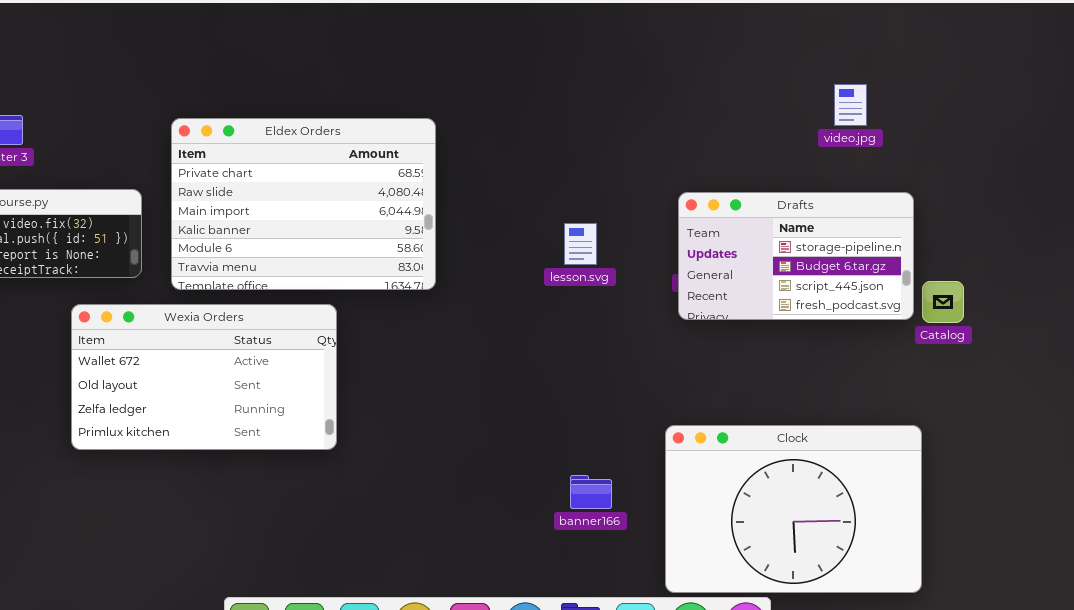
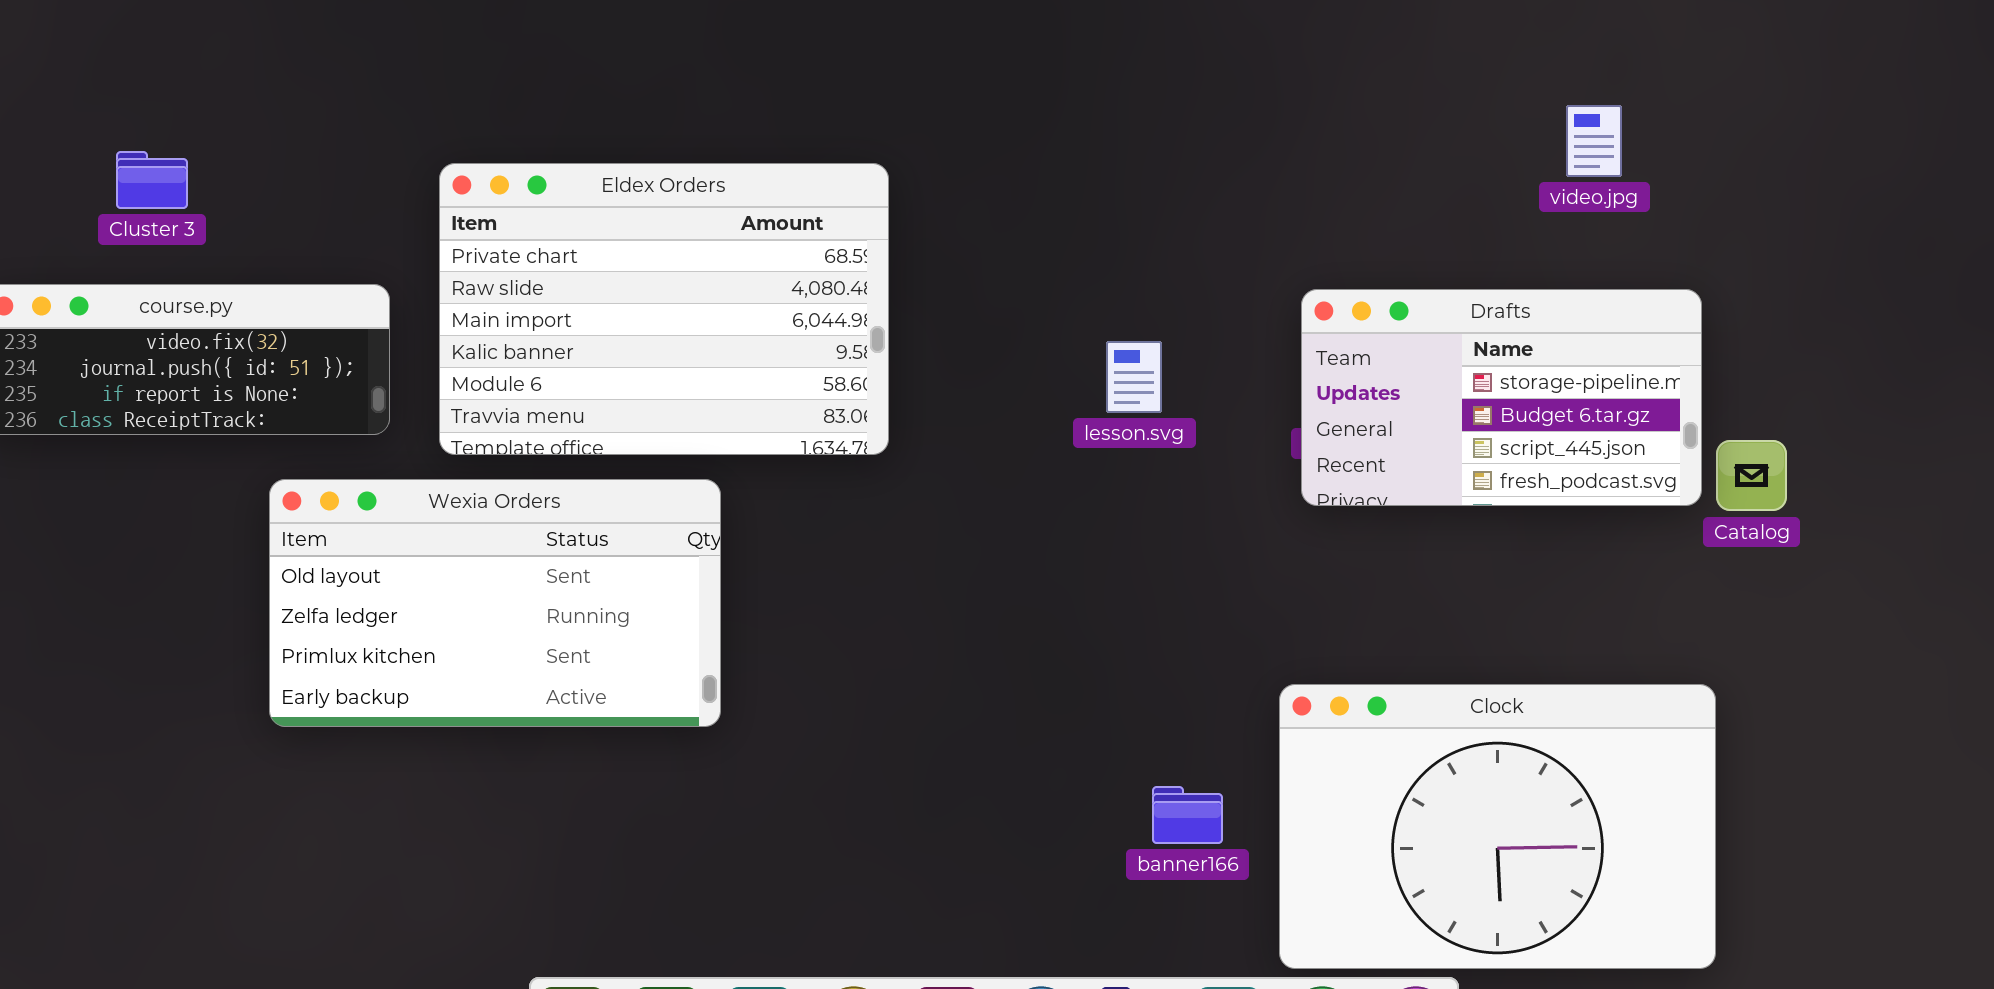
Wexia Orders: [71,304,337,450] -> [269,479,721,727], scrolled down 1 row
banner166: [570,475,612,509] -> [1152,786,1223,844], moved

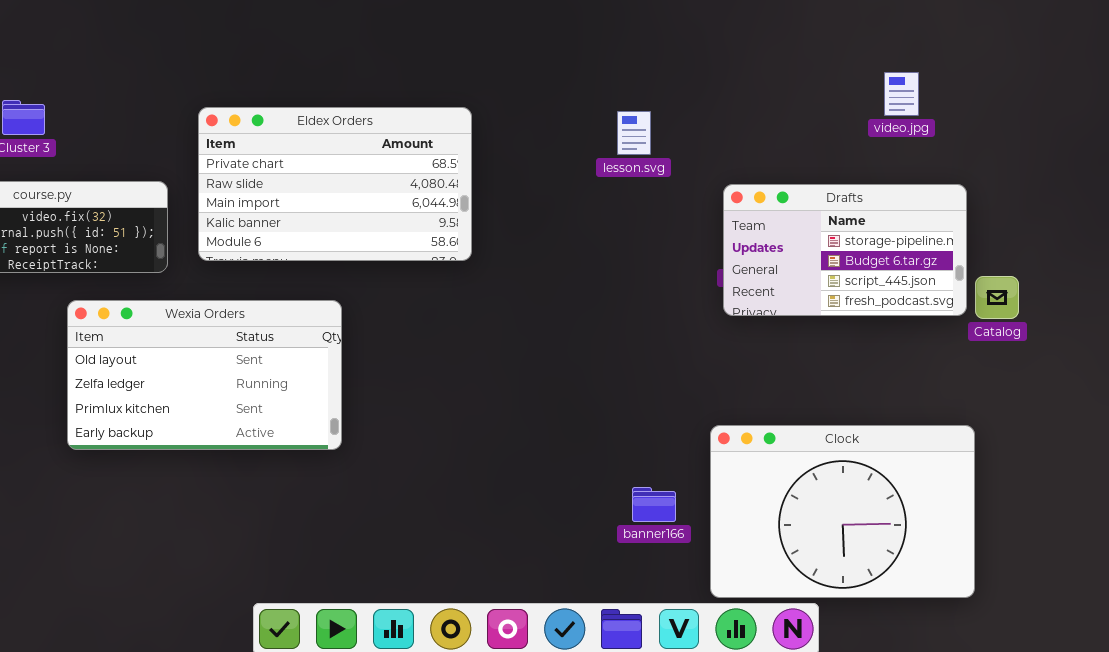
Eldex Orders: [439,163,889,455] -> [198,107,472,261], resized
lesson.svg: [1106,341,1162,413] -> [617,111,651,155], moved
Wexia Orders: [269,479,721,727] -> [67,300,342,450], moved

